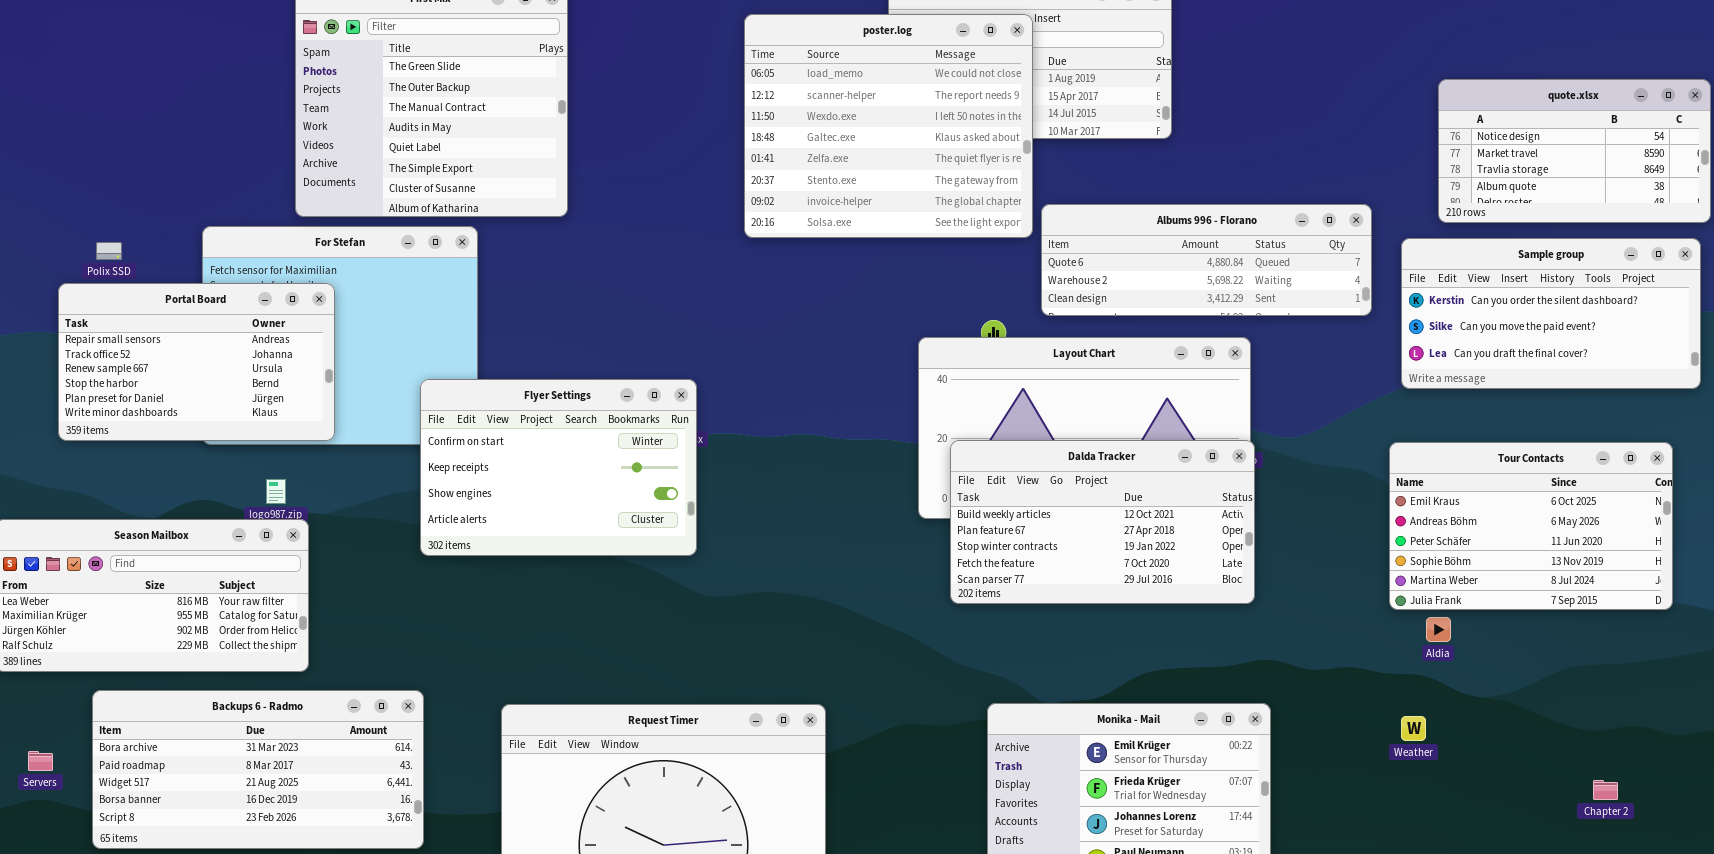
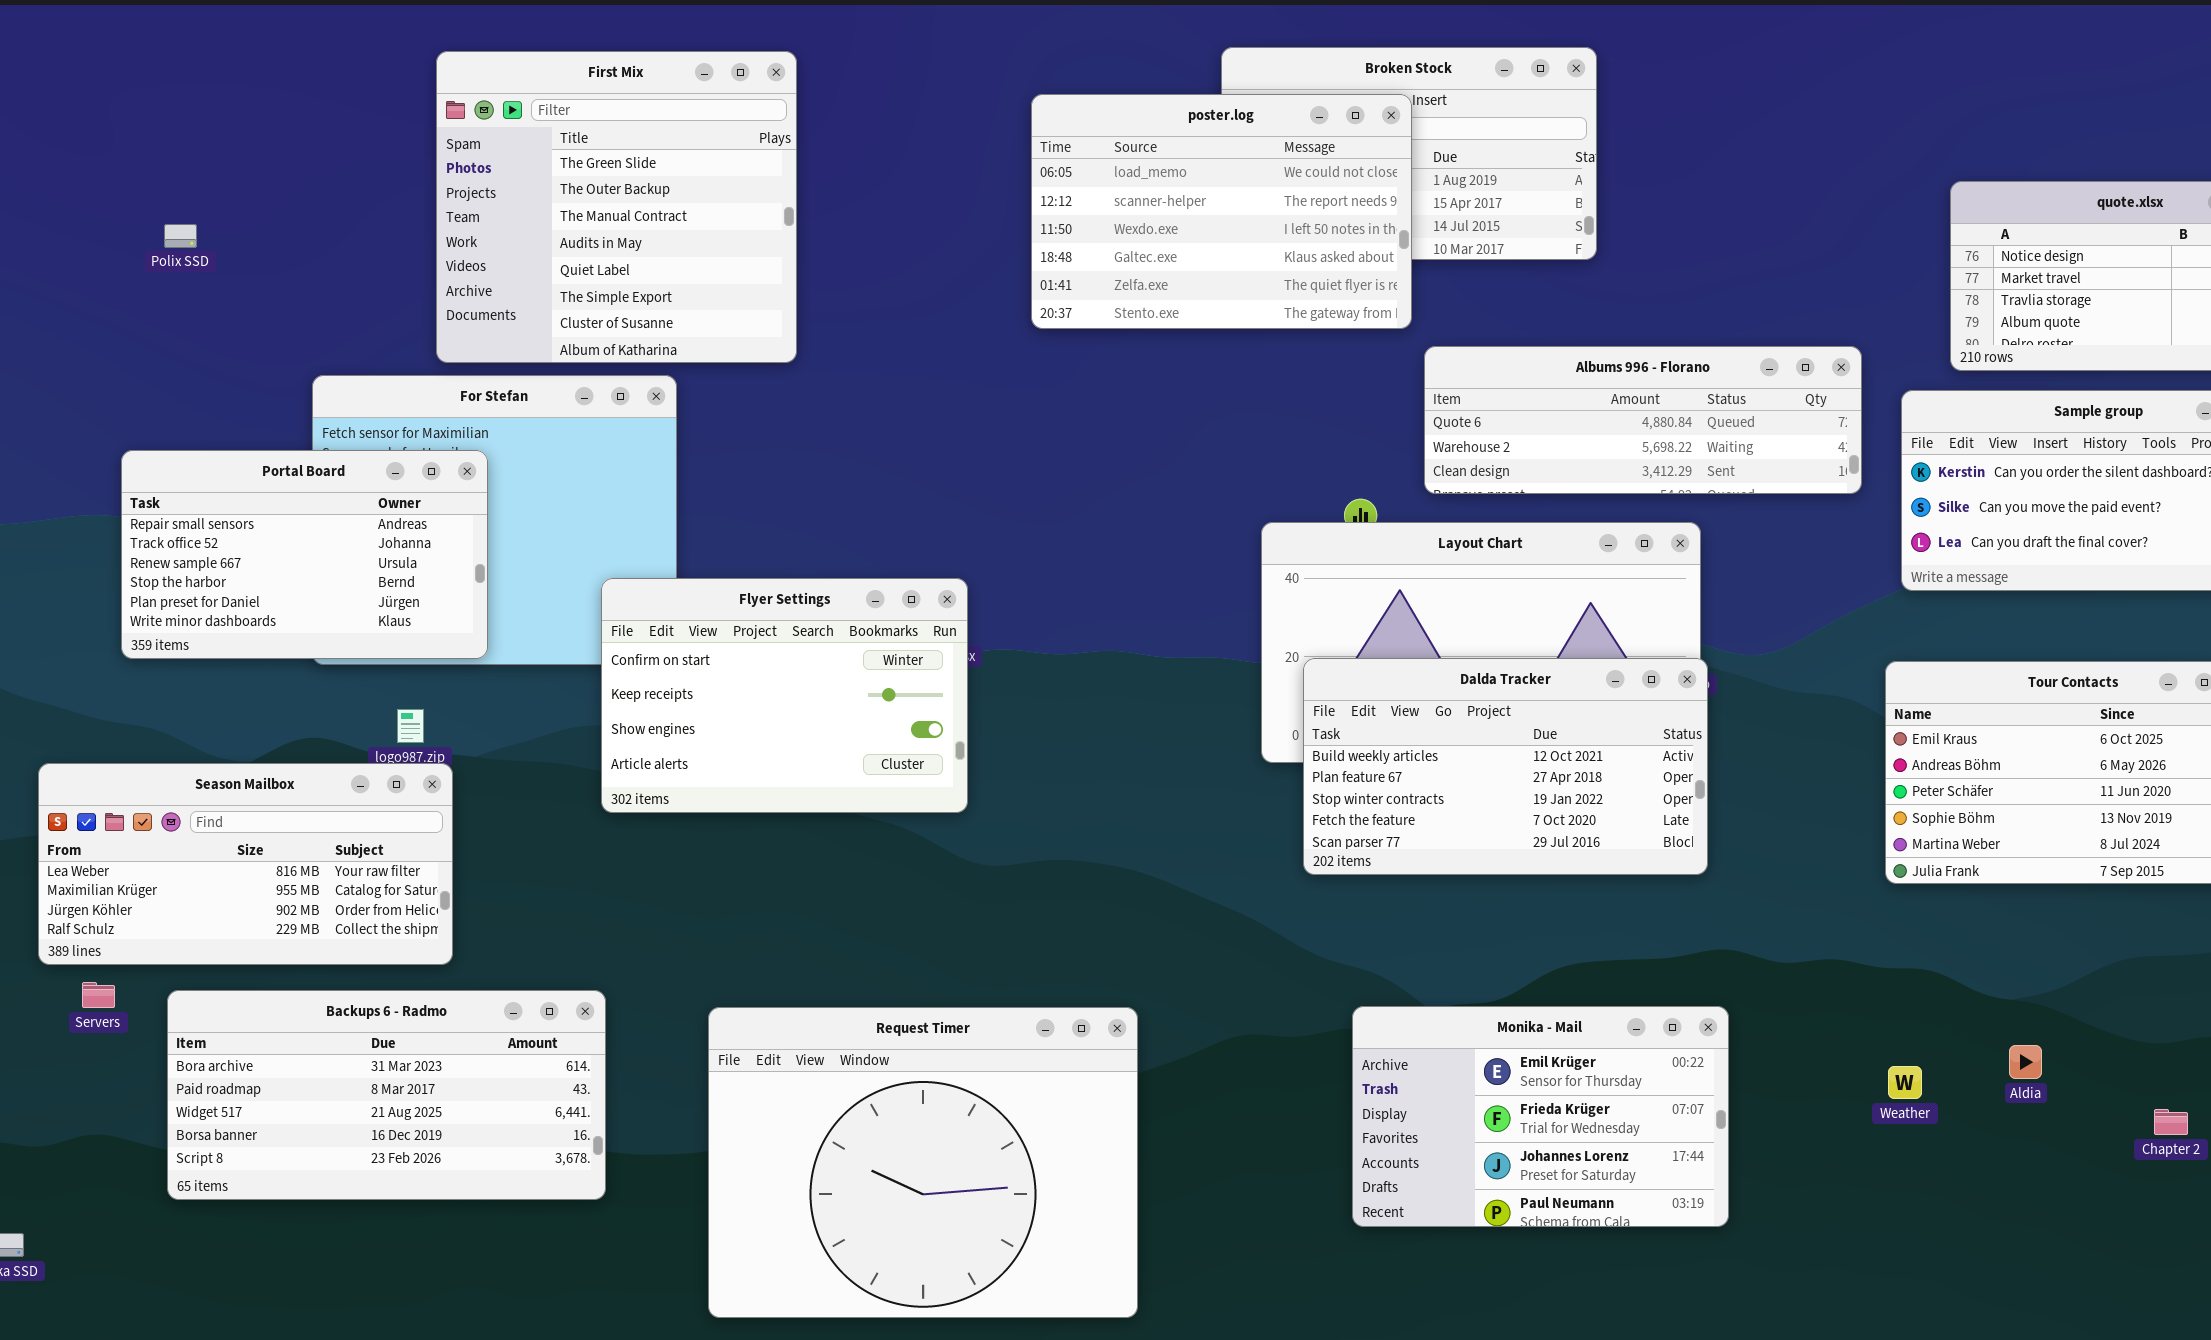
poster.log: [744,14,1033,238] -> [1031,94,1412,329], resized
Polix SSD: [96,242,122,260] -> [164,224,197,248], moved
Aldia: [1426,617,1451,642] -> [2009,1045,2042,1079], moved
Weather: [1401,716,1426,741] -> [1888,1066,1922,1099], moved
Servers: [28,751,53,771] -> [82,982,115,1008], moved

